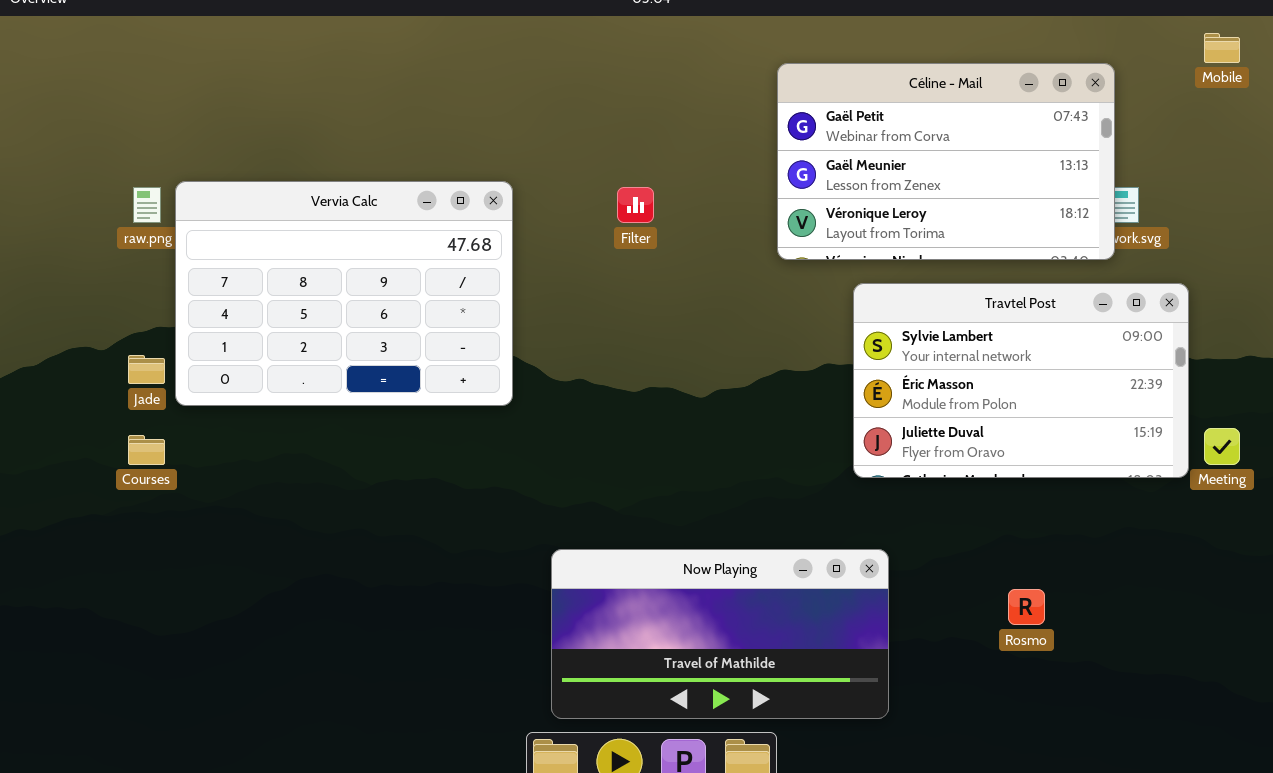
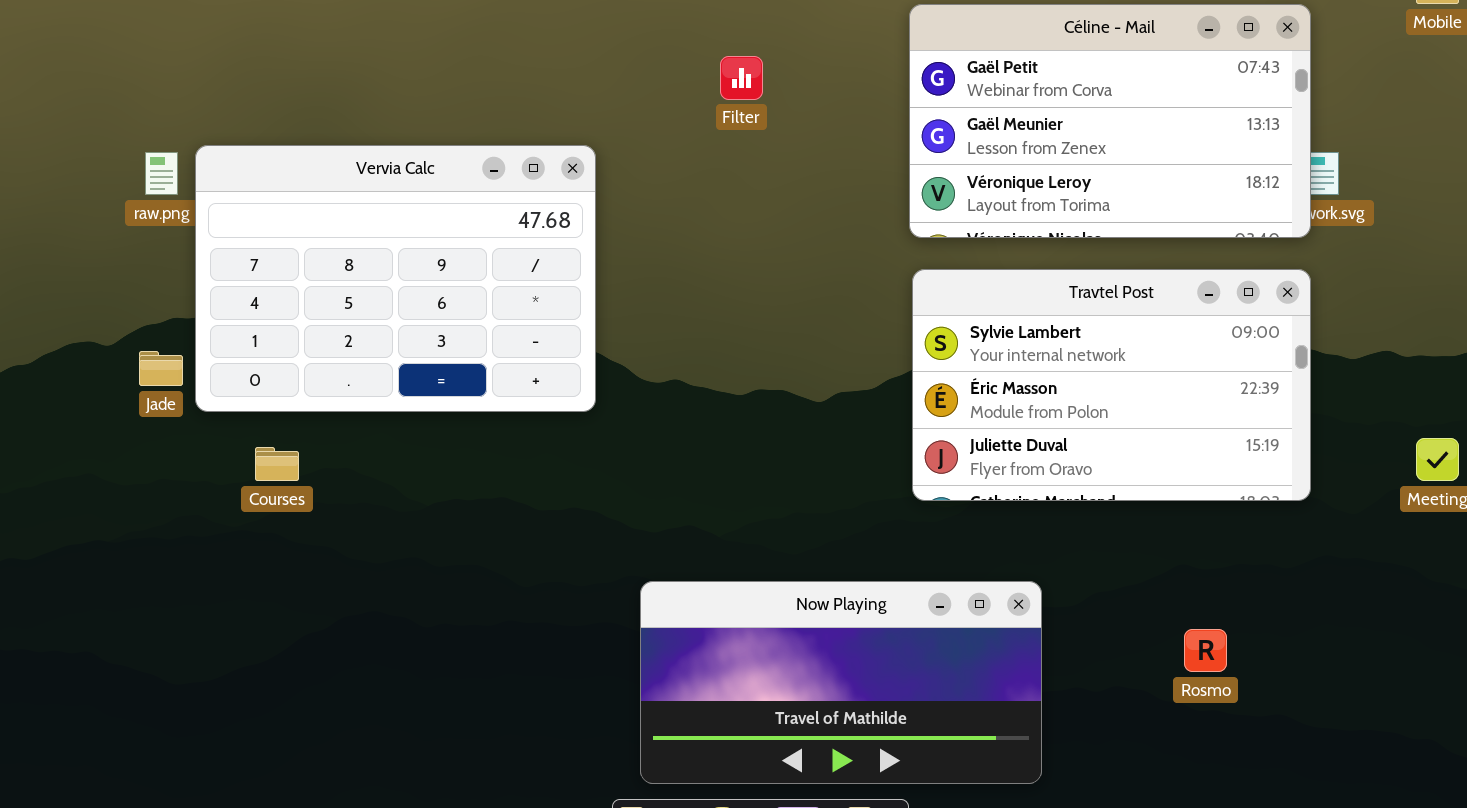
Filter: [617,187,654,223] -> [720,56,763,100], moved
Travtel Post: [853,283,1189,478] -> [912,269,1311,501], moved
Courses: [128,435,165,465] -> [255,447,299,481], moved

